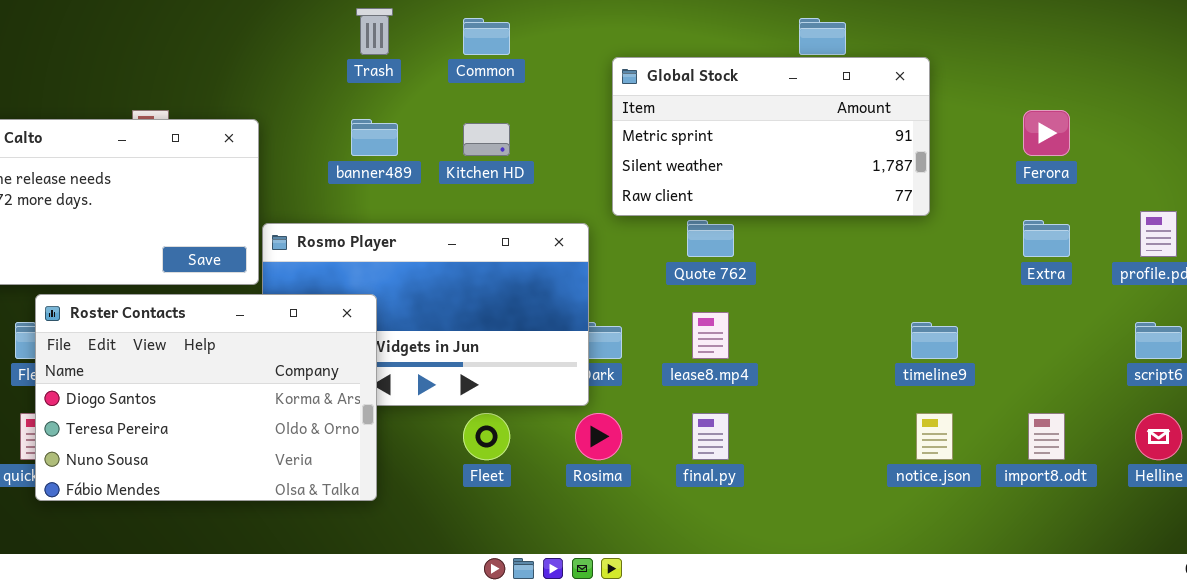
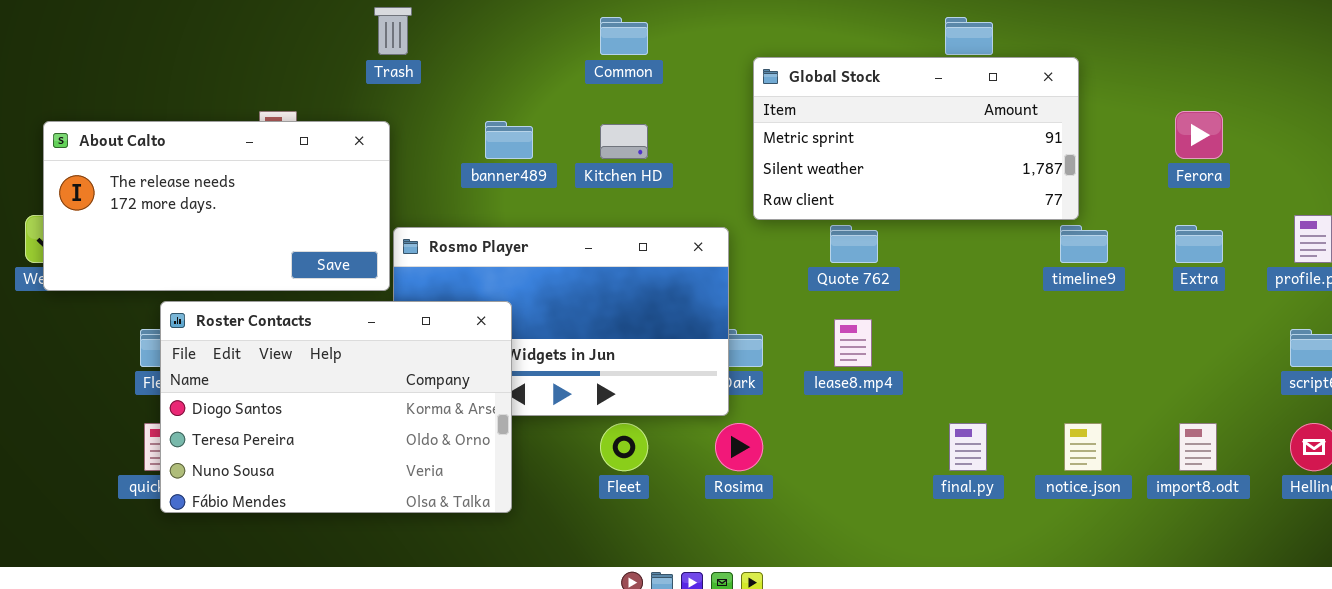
Trash: [356,8,393,55] -> [374,7,412,55], moved
timeline9: [911,322,958,359] -> [1060,225,1108,263], moved
final.py: [692,413,729,460] -> [949,423,987,471], moved

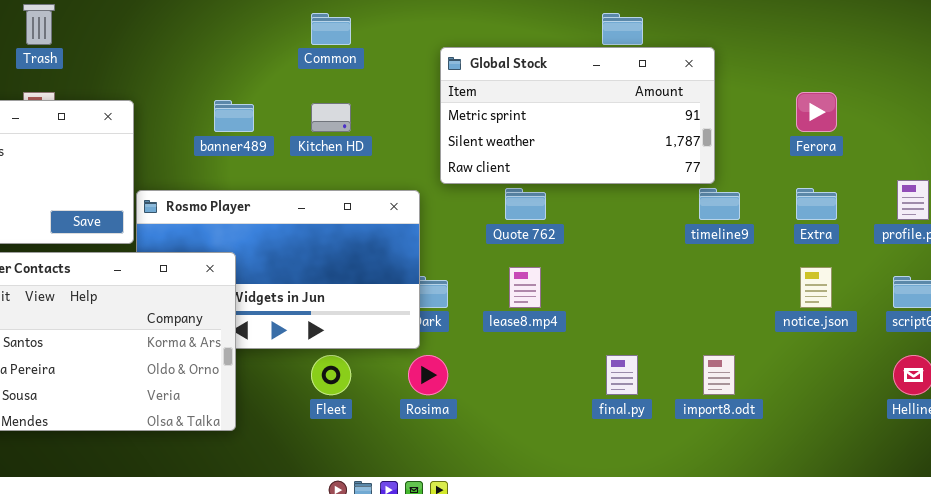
Trash: [374,7,412,55] -> [23,4,55,45], moved
notice.json: [1064,423,1102,471] -> [800,267,832,308], moved
import8.odt: [1179,423,1217,471] -> [703,355,735,395], moved

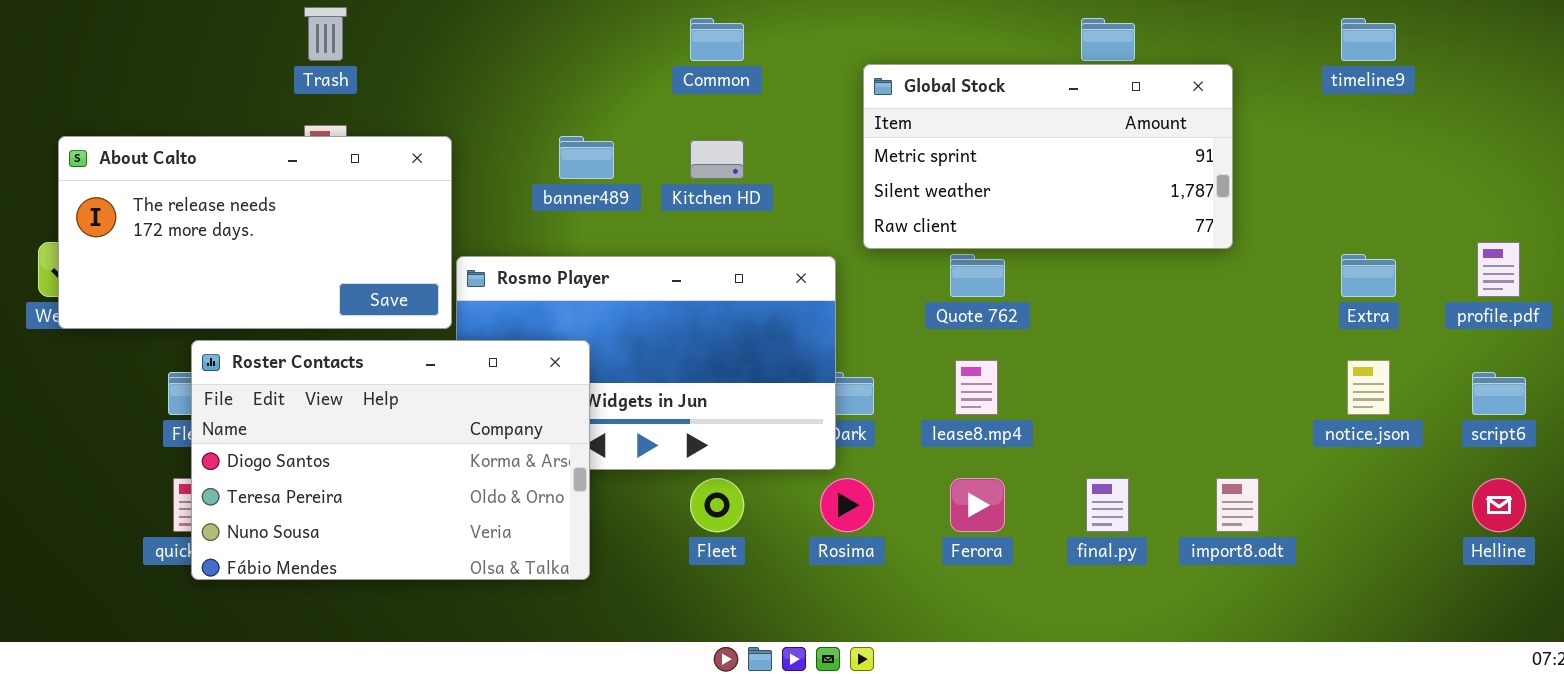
Ferora: [796,92,837,132] -> [950,478,1005,532], moved
timeline9: [699,188,740,220] -> [1341,18,1396,61], moved

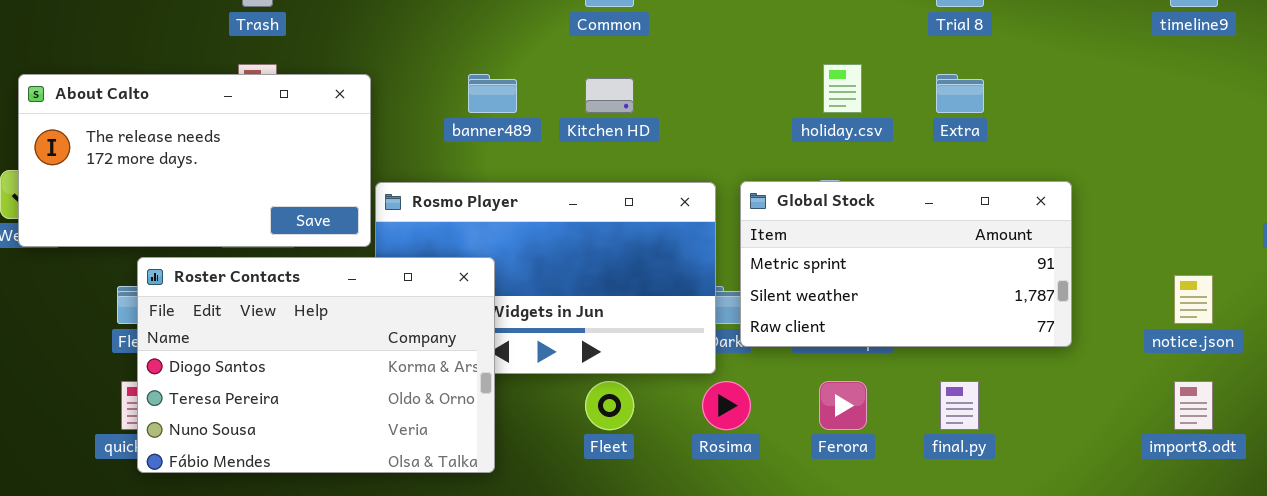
Global Stock: [863,64,1233,249] -> [740,181,1072,347], moved
Extra: [1341,254,1396,297] -> [936,74,984,113], moved
import8.odt: [1216,478,1259,532] -> [1174,381,1213,430], moved

